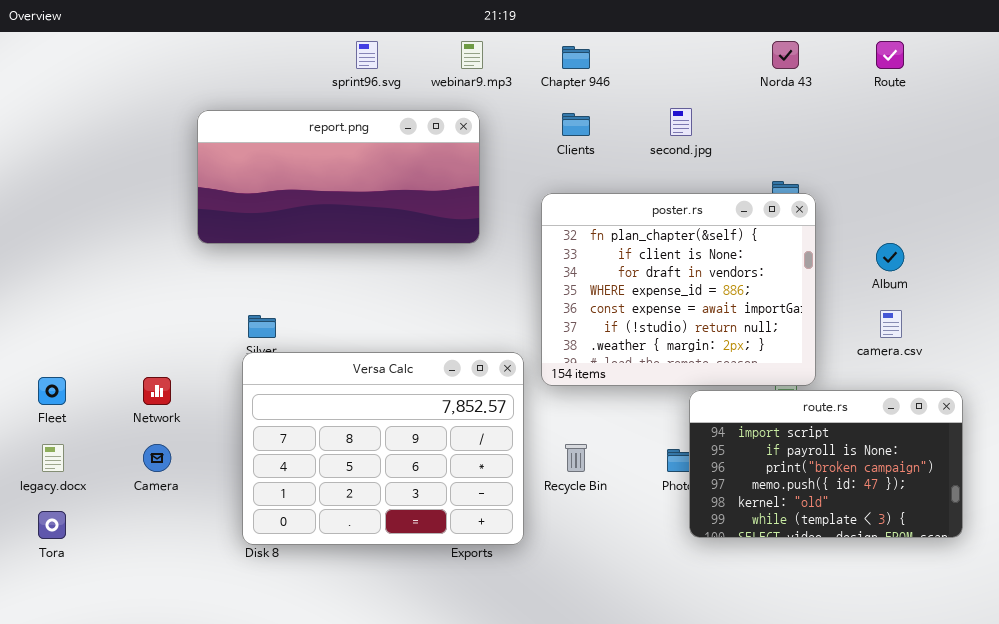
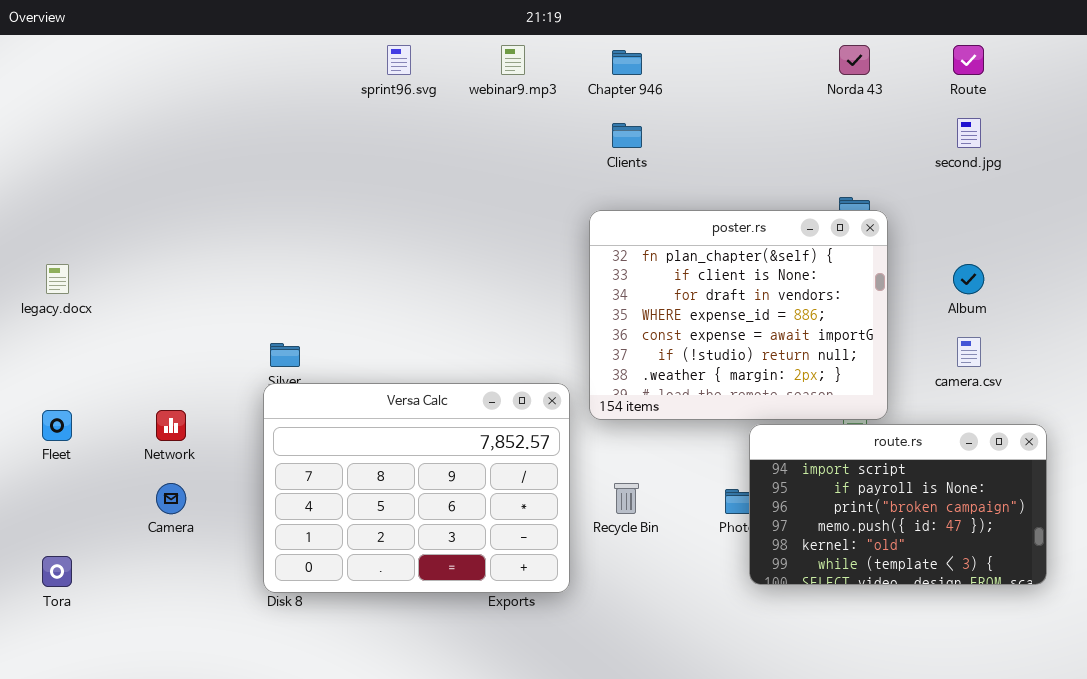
second.jpg: [670,108,692,136] -> [957,118,981,148], moved
report.png: [197,110,480,244] -> none, closed
legacy.docx: [42,444,64,472] -> [46,264,69,294], moved

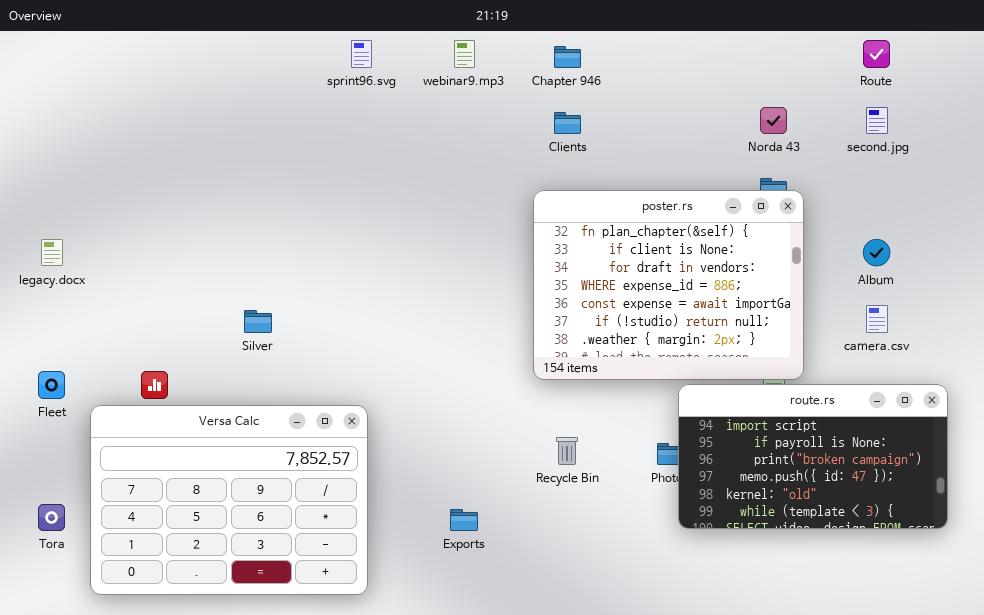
Norda 43: [839,45,870,75] -> [760,107,787,134], moved
Versa Calc: [263,383,570,593] -> [90,405,368,595], moved

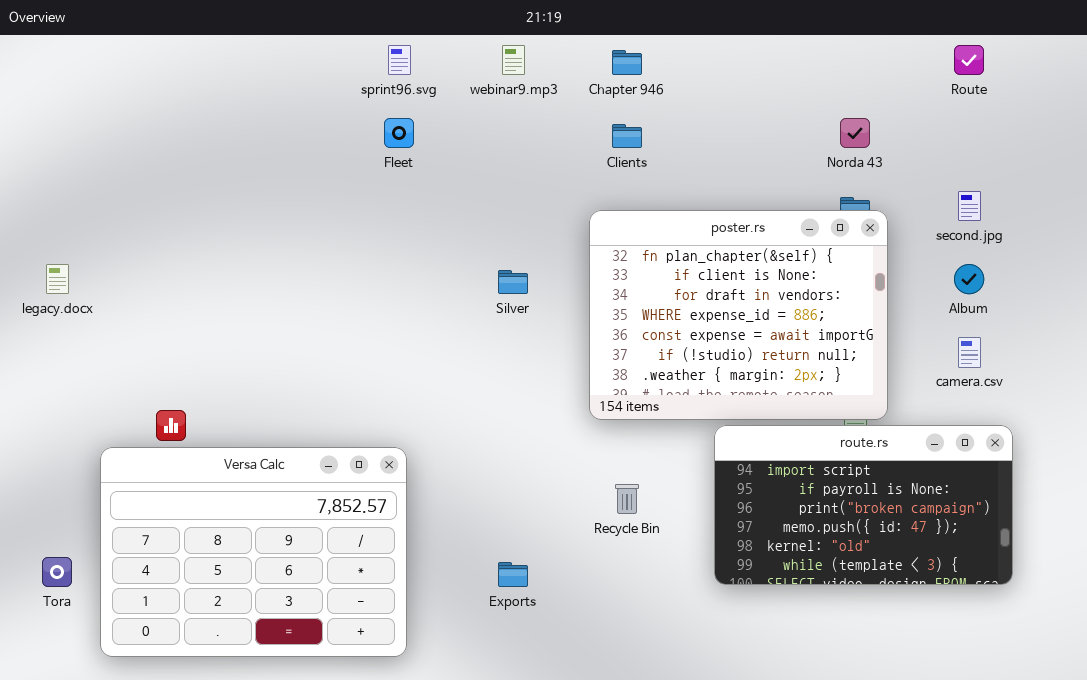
second.jpg: [866,107,888,134] -> [958,191,981,221], moved
Silver: [244,310,272,333] -> [498,270,528,294], moved
Fleet: [38,371,65,399] -> [384,118,414,148], moved
route.rs: [678,384,948,529] -> [714,425,1013,585], moved

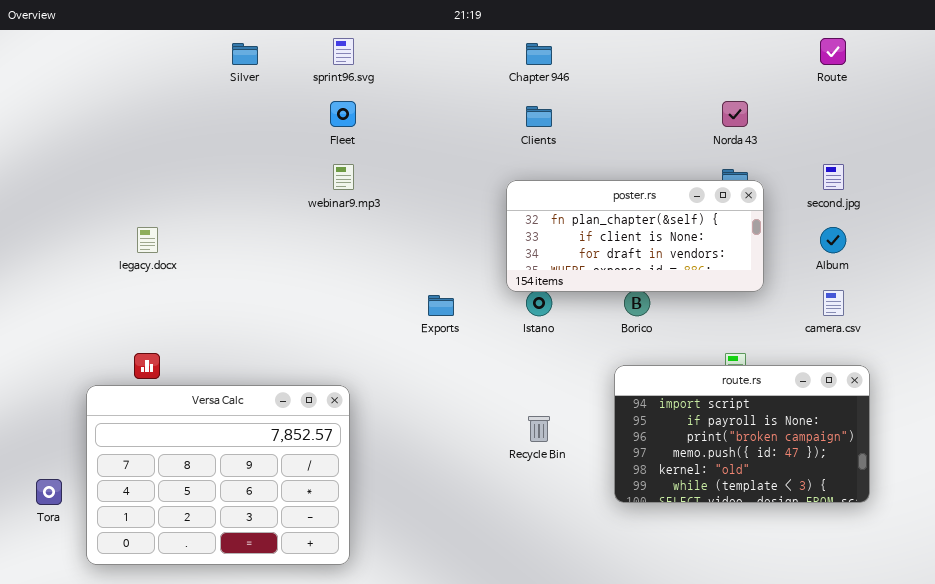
webinar9.mp3: [502,45,525,75] -> [333,164,354,190], moved
poster.rs: [589,210,888,420] -> [506,180,764,292], resized
legacy.docx: [46,264,69,294] -> [137,227,158,253], moved
Silver: [498,270,528,294] -> [232,43,258,65], moved
Exports: [498,562,528,587] -> [428,295,454,316], moved

